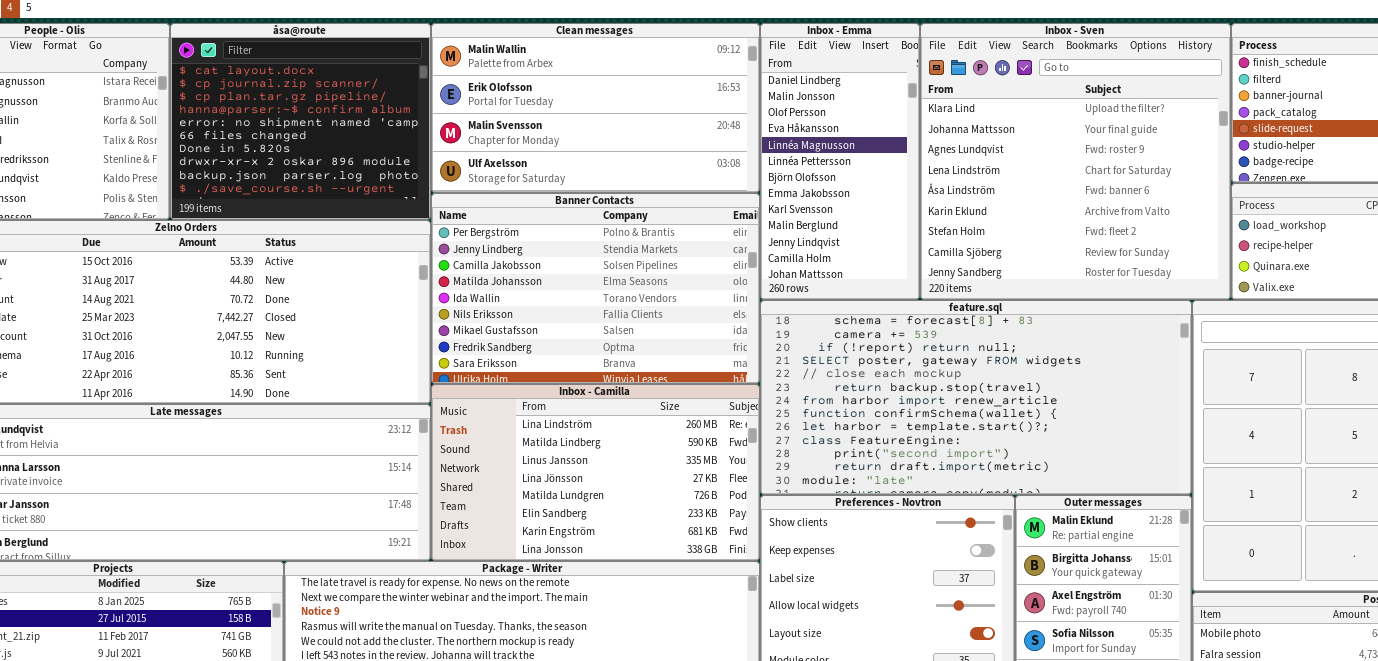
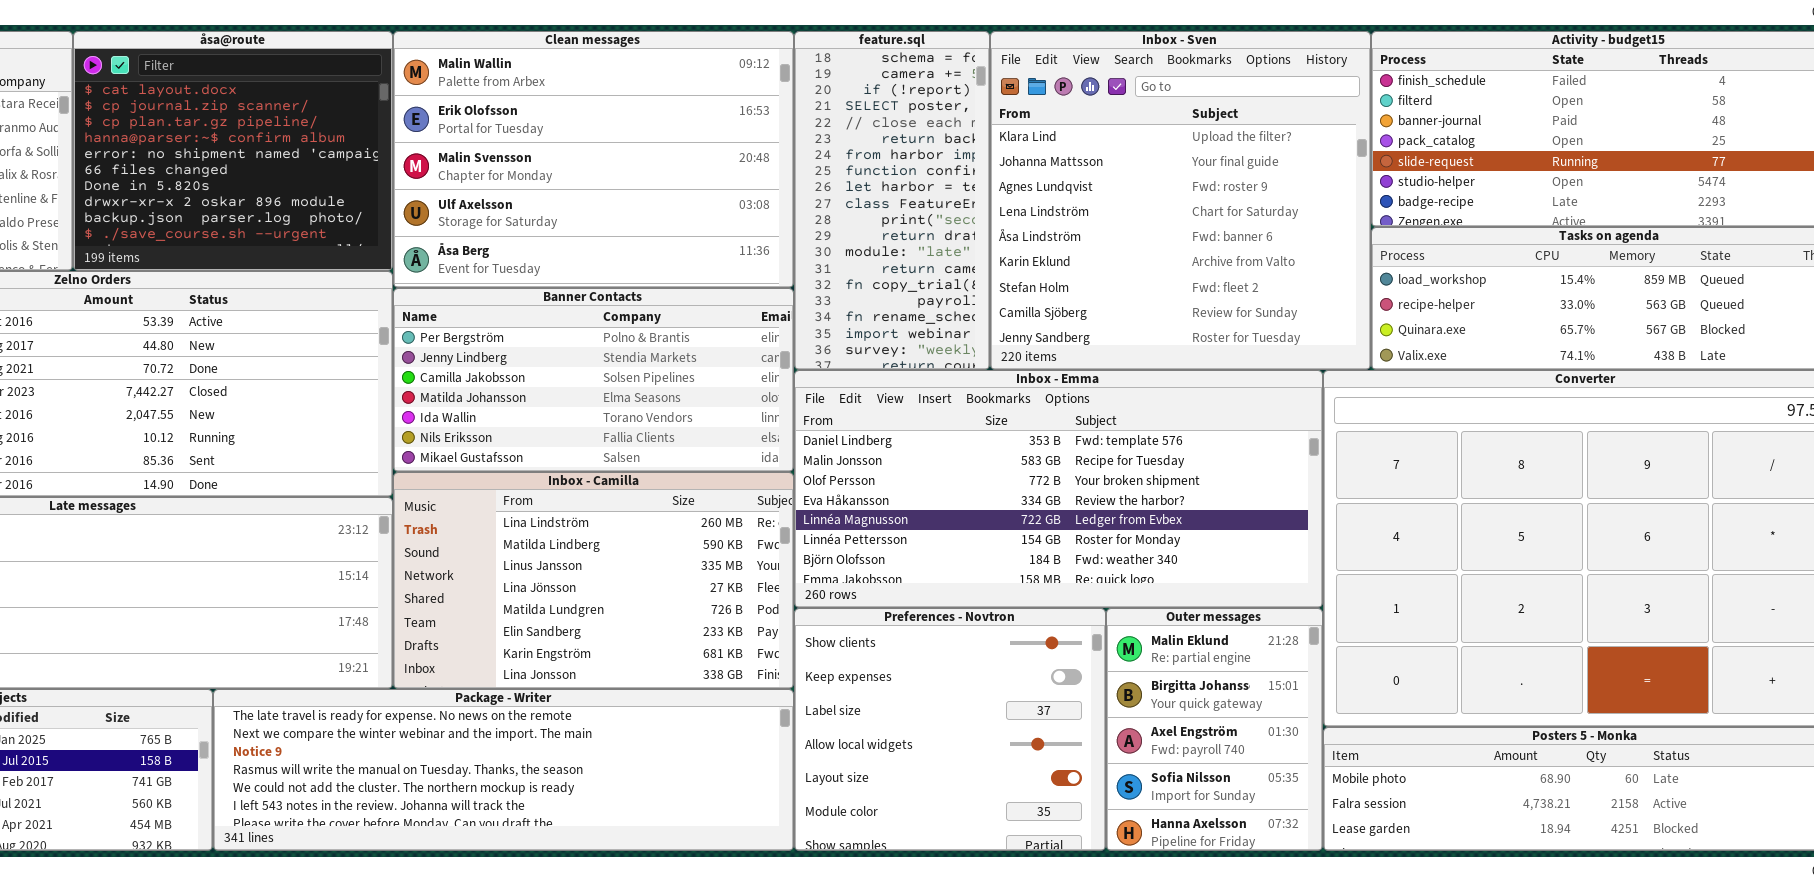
Clean messages: [431,23,760,193] -> [393,31,794,288], resized
Inbox - Emma: [760,23,920,300] -> [794,370,1323,608], moved, resized
Banner Contacts: [431,193,760,384] -> [393,288,794,472], resized
feature.sql: [760,300,1192,495] -> [794,31,990,370], moved, resized

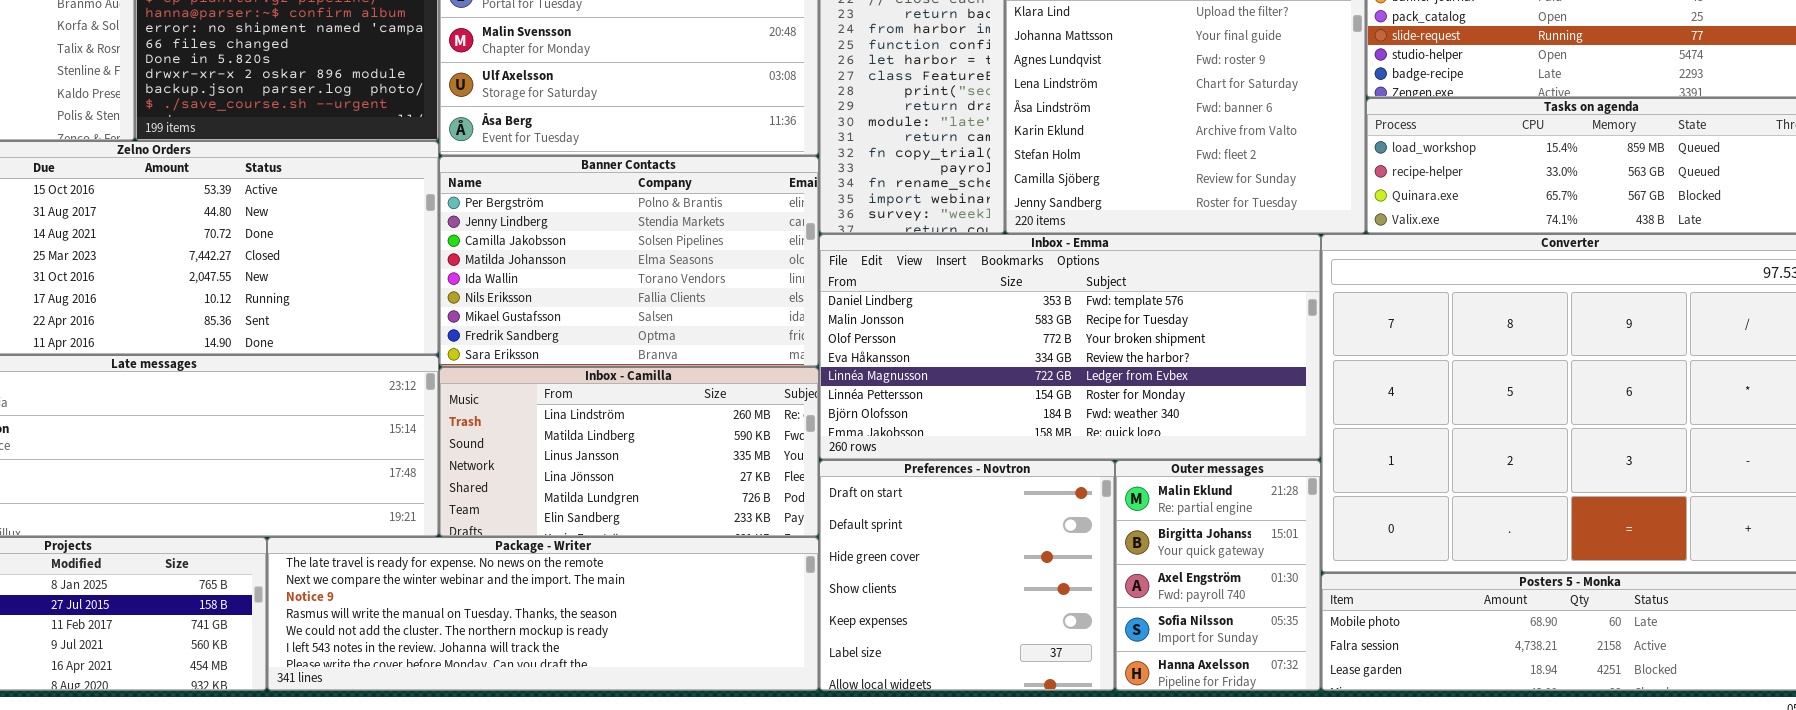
Banner Contacts: [393,288,794,472] -> [439,156,819,367], resized
Inbox - Camilla: [393,472,794,689] -> [439,367,819,537], resized
Preferences - Novtron: [794,608,1106,851] -> [819,460,1115,691], scrolled up 3 rows

